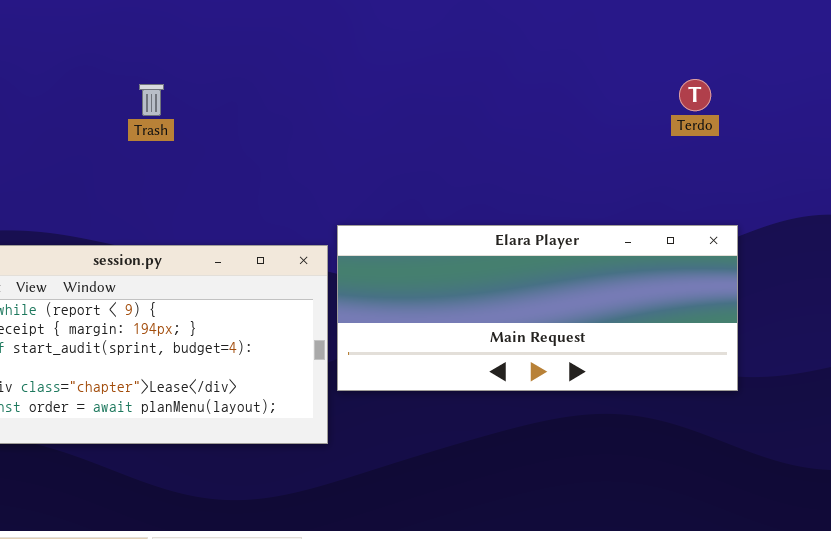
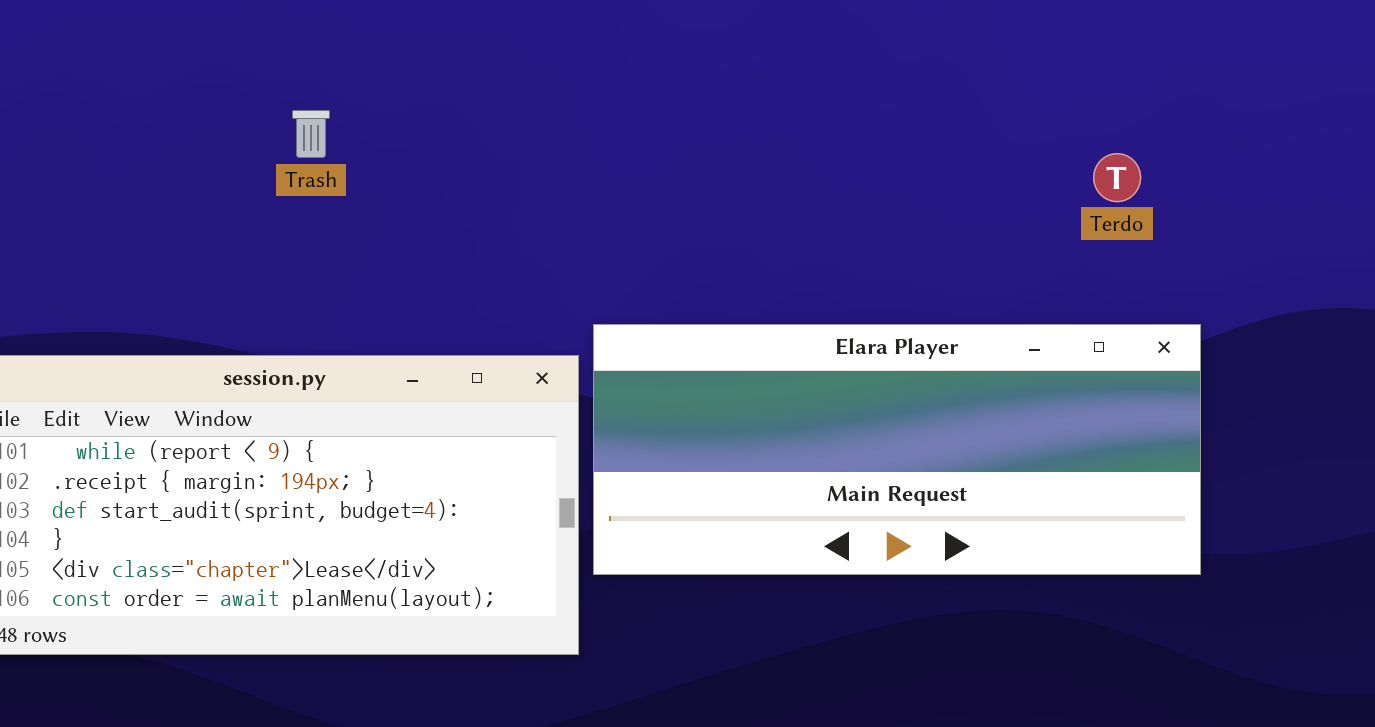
Terdo: [679,79,711,111] -> [1093,153,1141,202], moved

